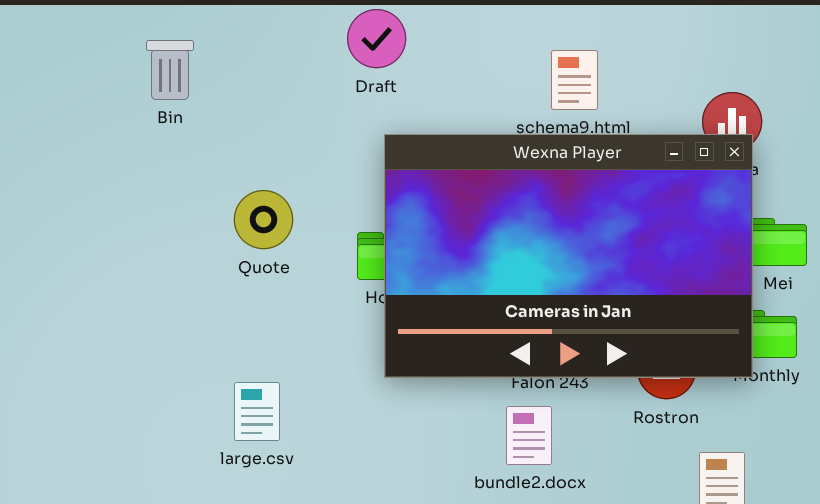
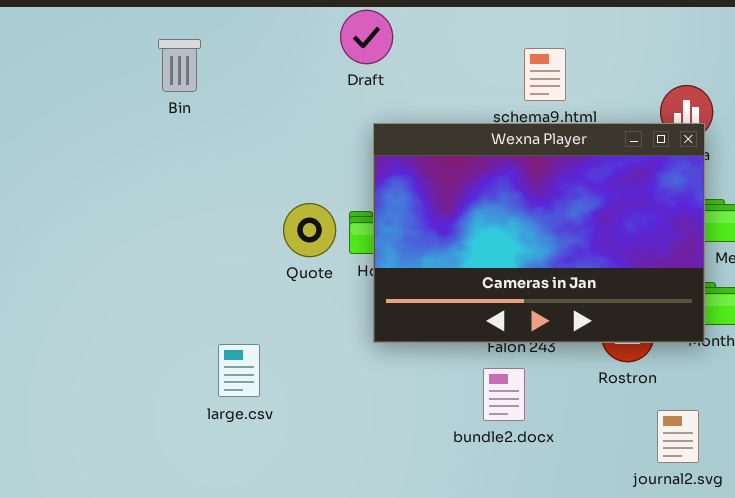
Quote: [234,190,293,249] -> [283,203,336,257], moved
large.csv: [234,382,280,441] -> [218,344,260,397], moved

